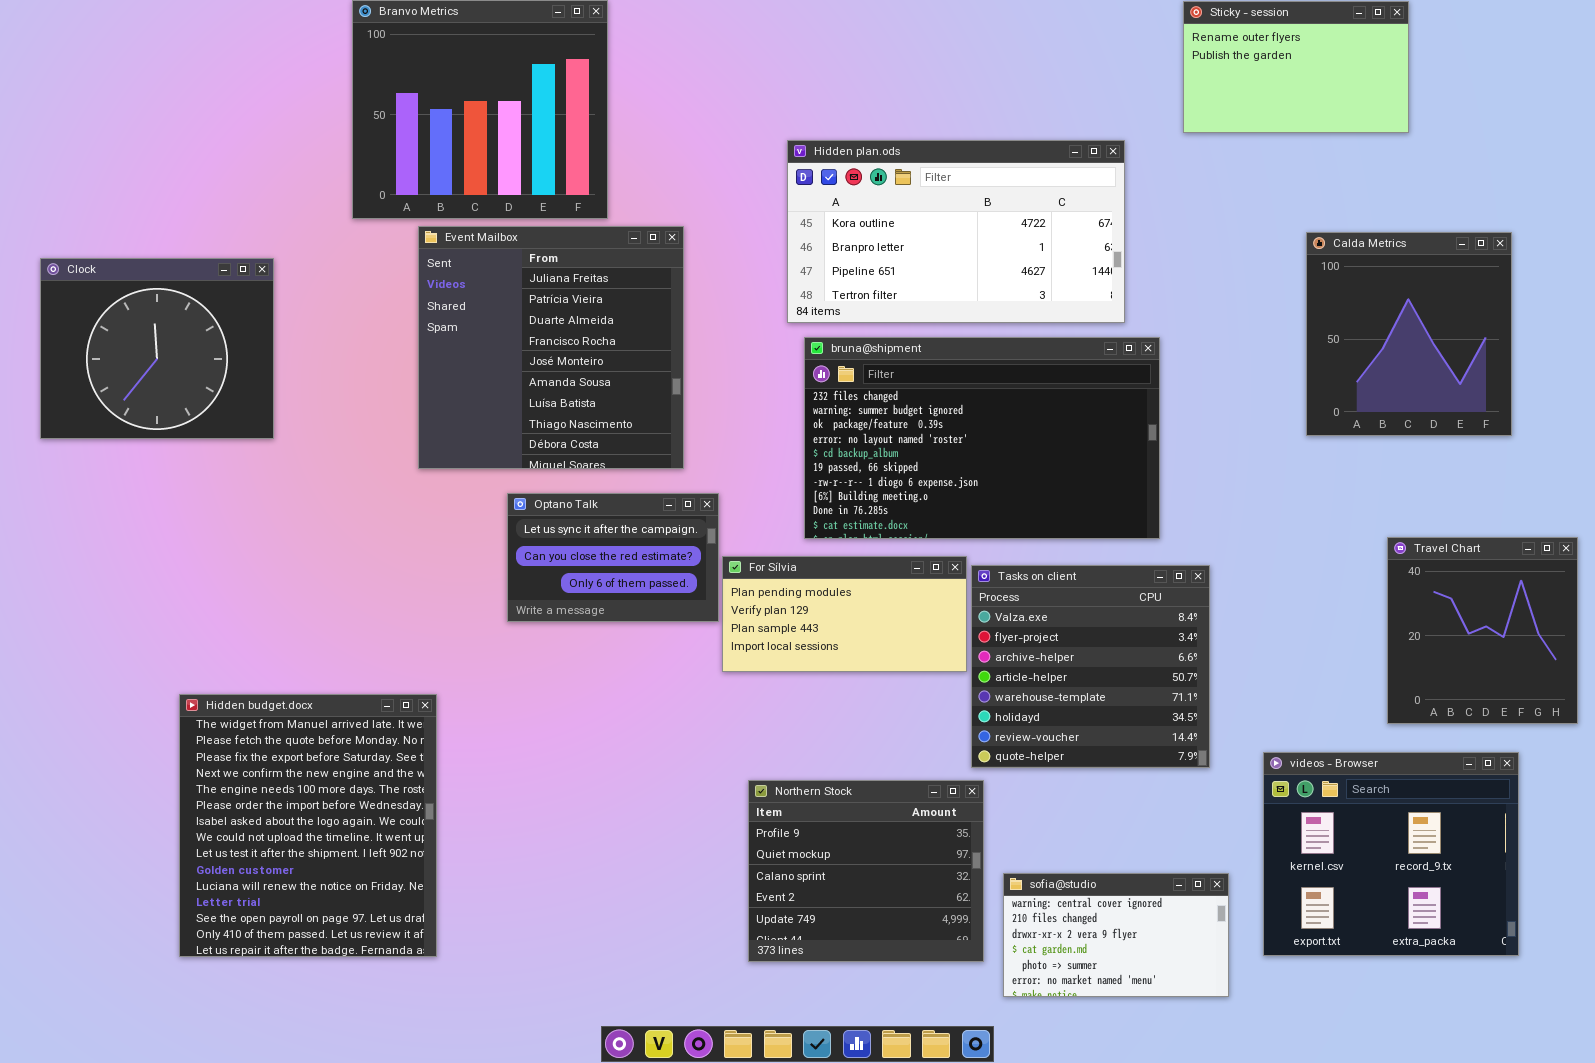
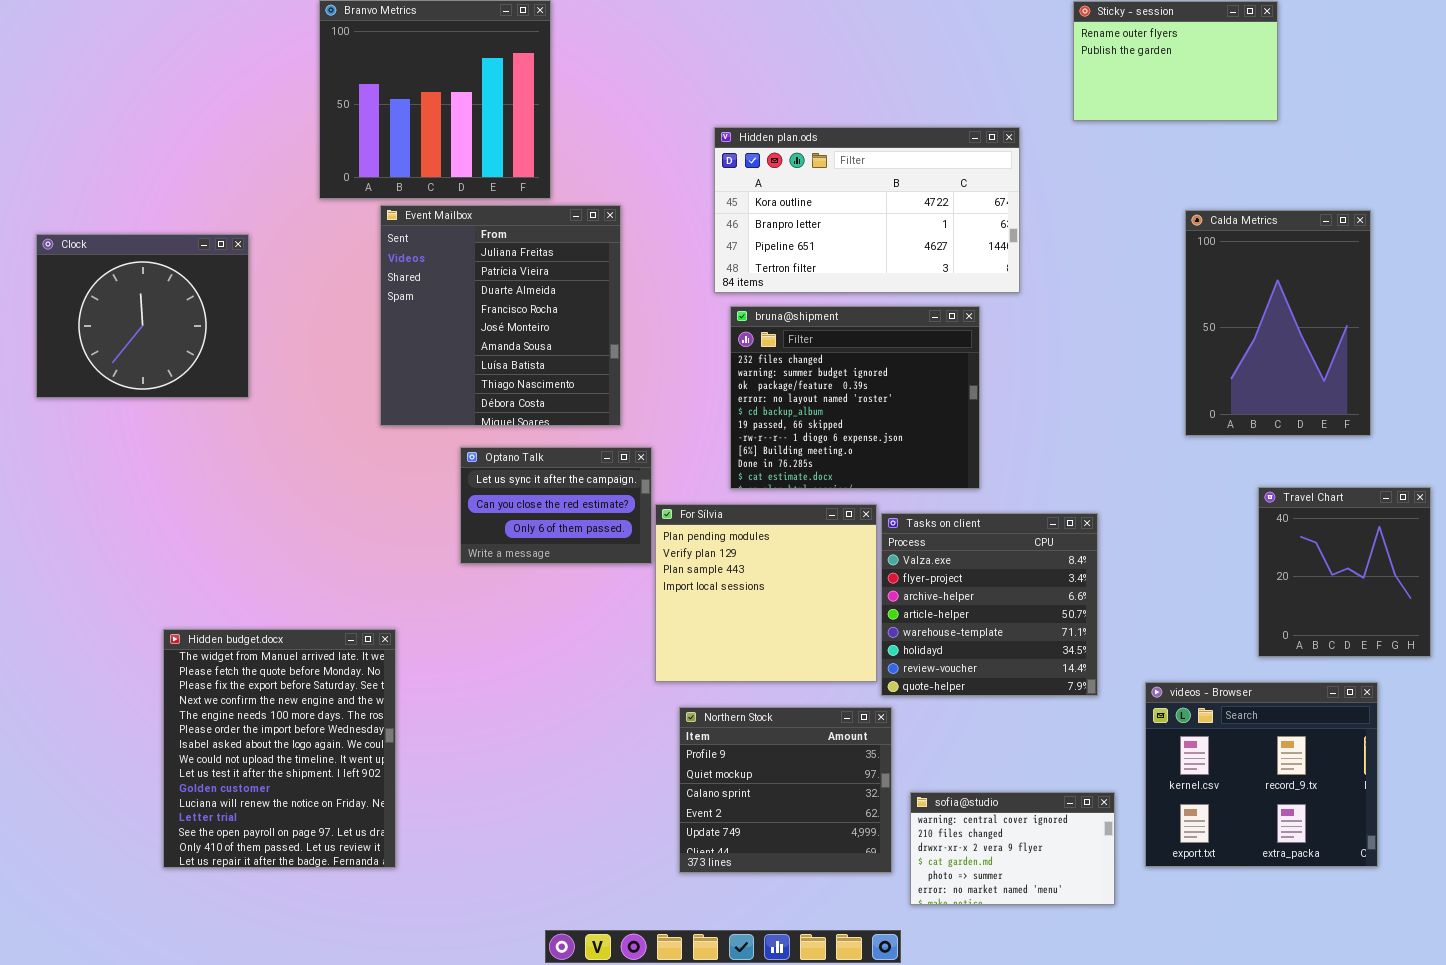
Calda Metrics: [1306,232,1512,436] -> [1185,210,1371,436], resized
bruna@shipment: [804,337,1160,539] -> [730,306,980,489], resized
For Sílvia: [722,556,967,672] -> [655,504,877,682], resized

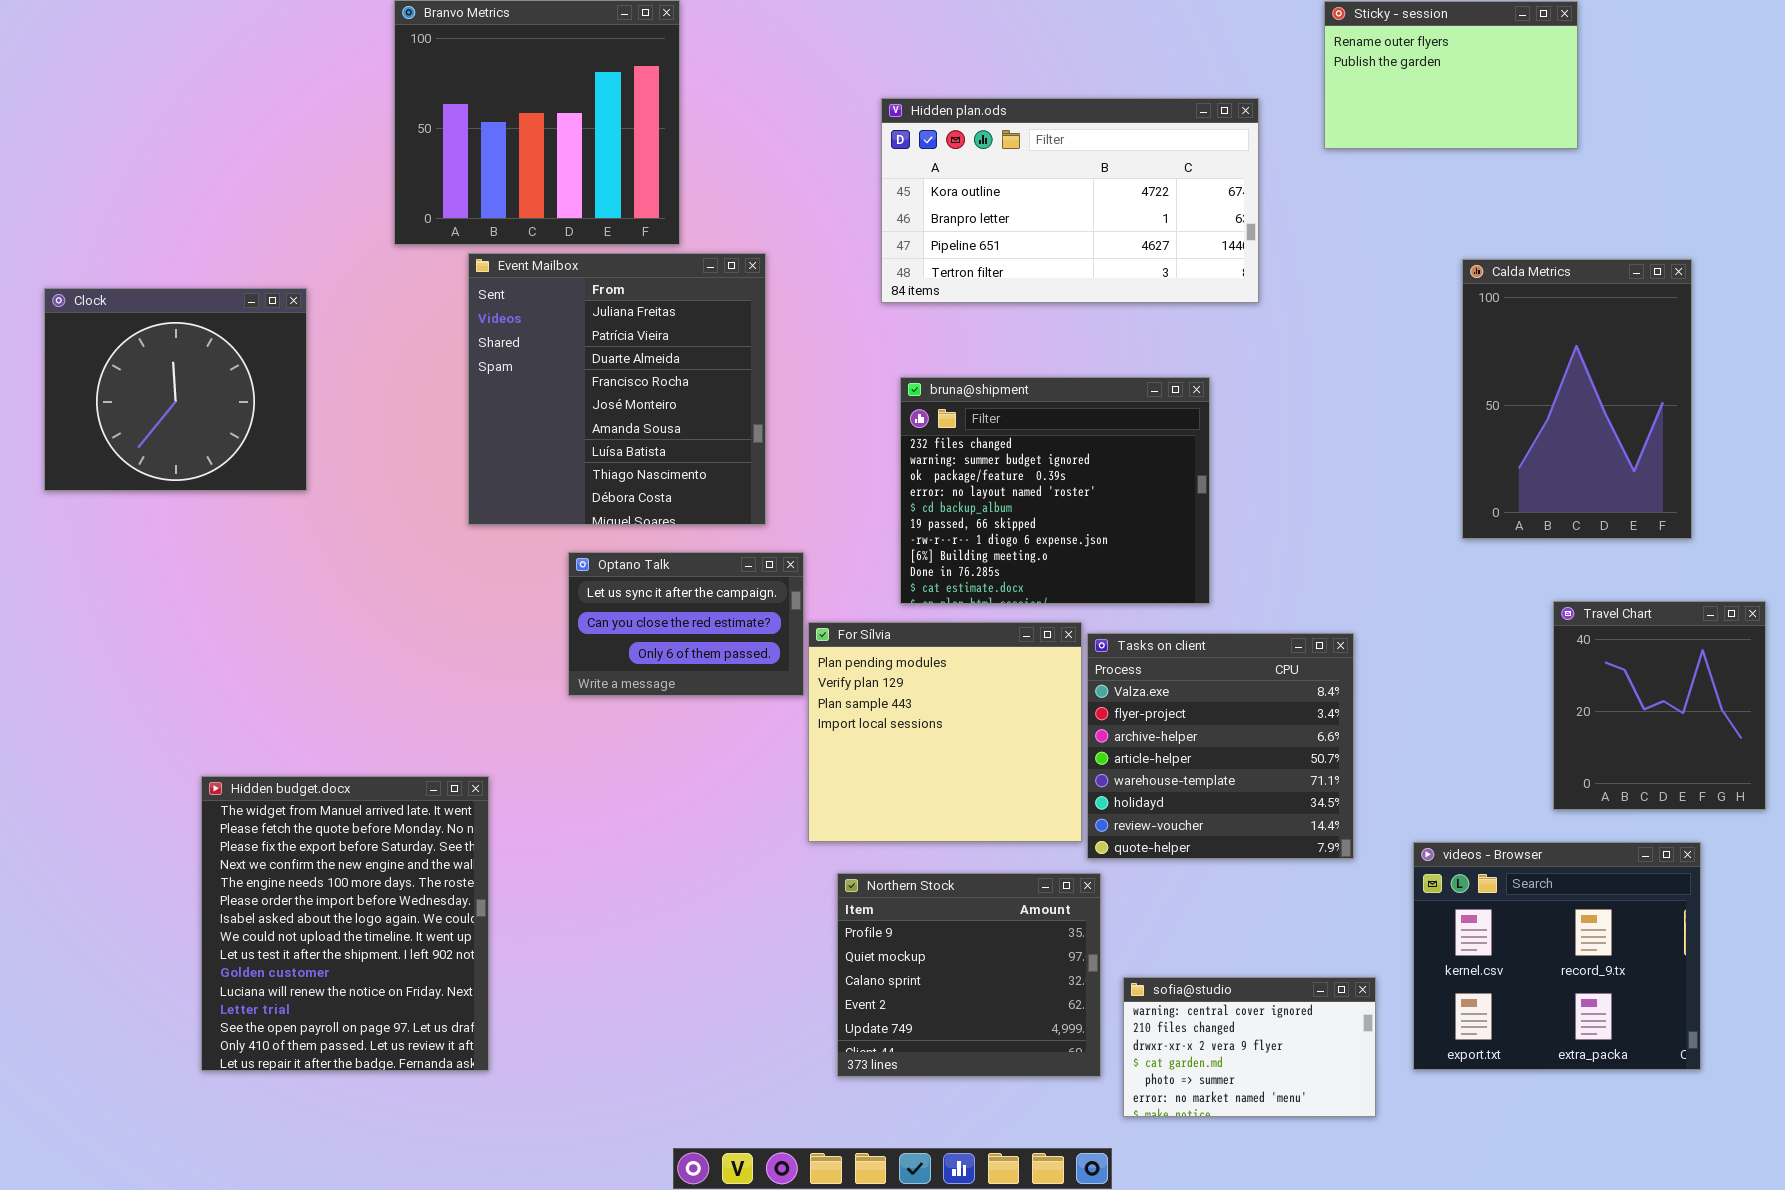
Hidden plan.ods: [714,127,1020,293] -> [881,98,1259,303], moved

